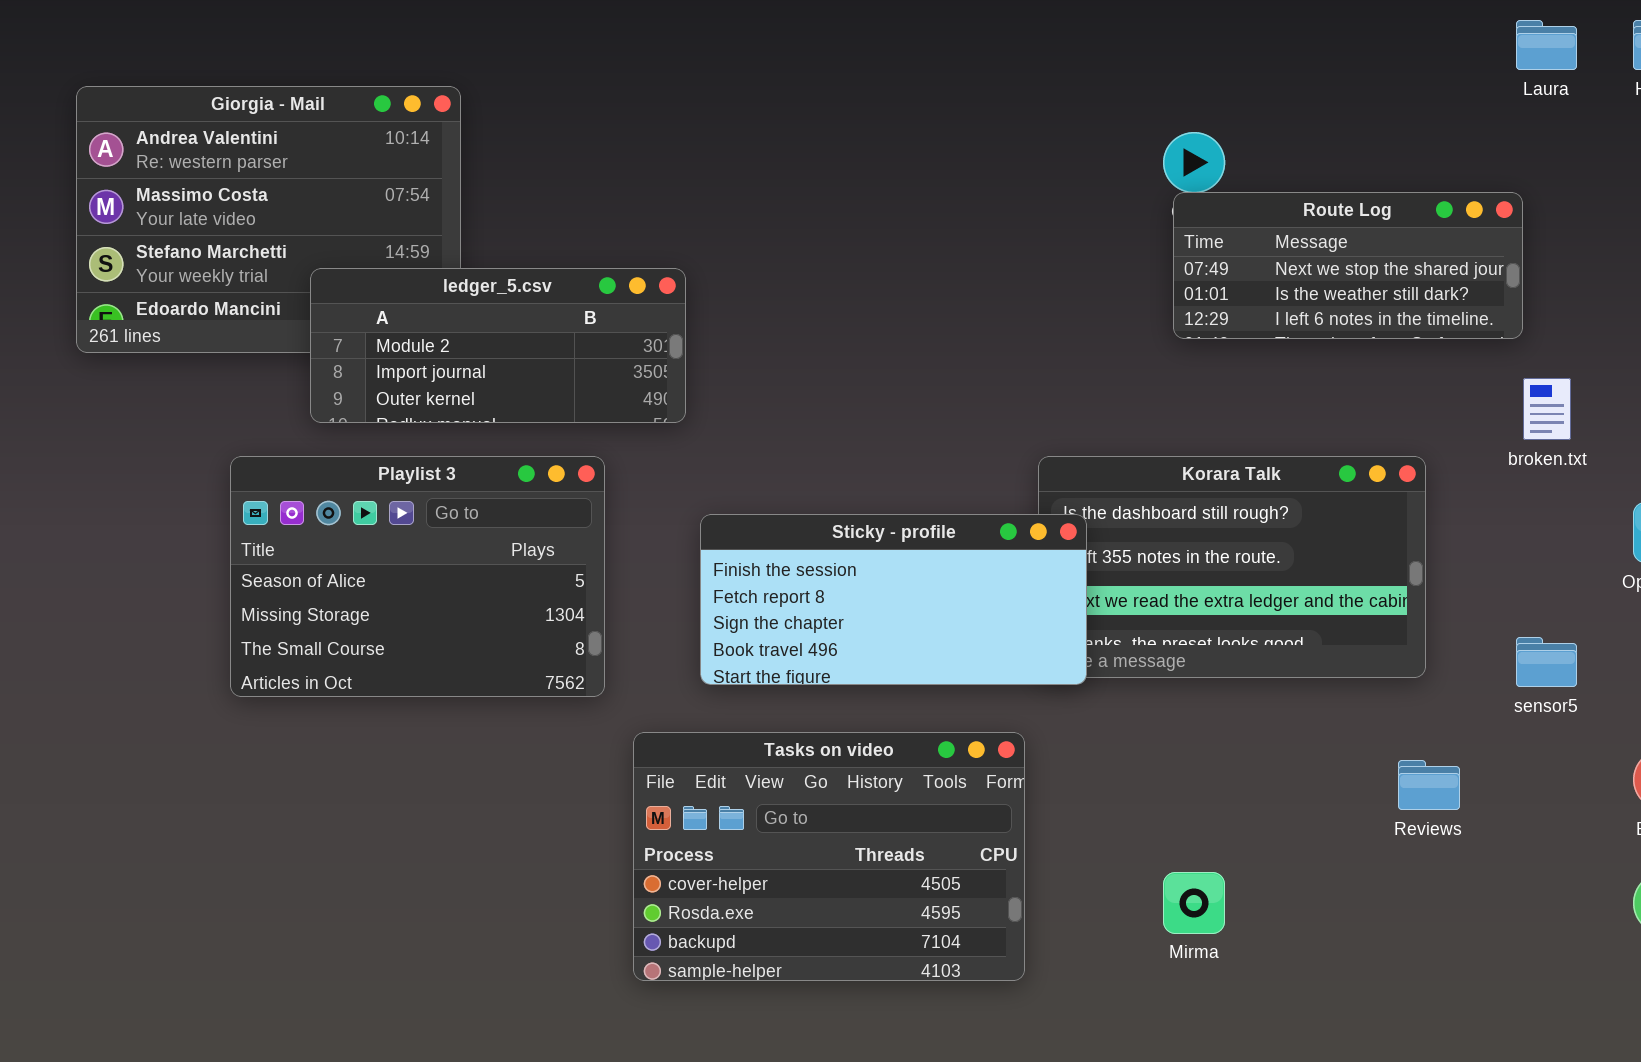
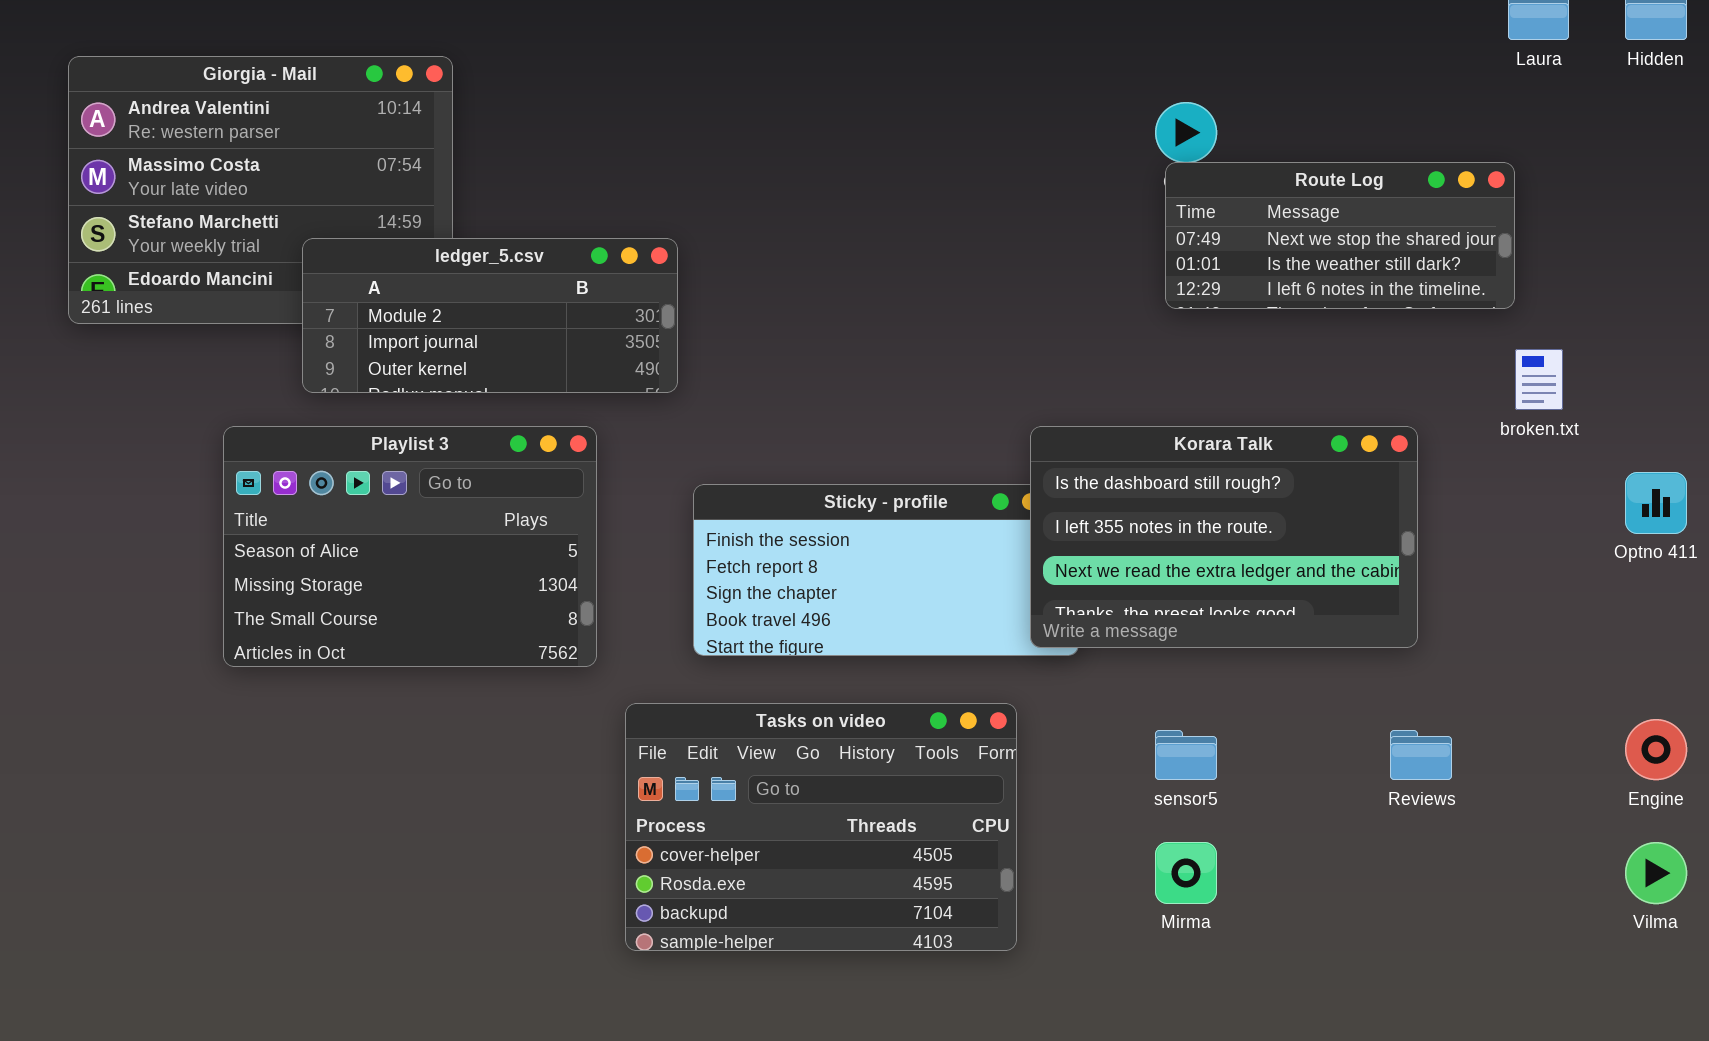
Korara Talk: [1038,456,1426,678] -> [1030,426,1418,648], raised
sensor5: [1516,637,1577,687] -> [1155,730,1217,780], moved

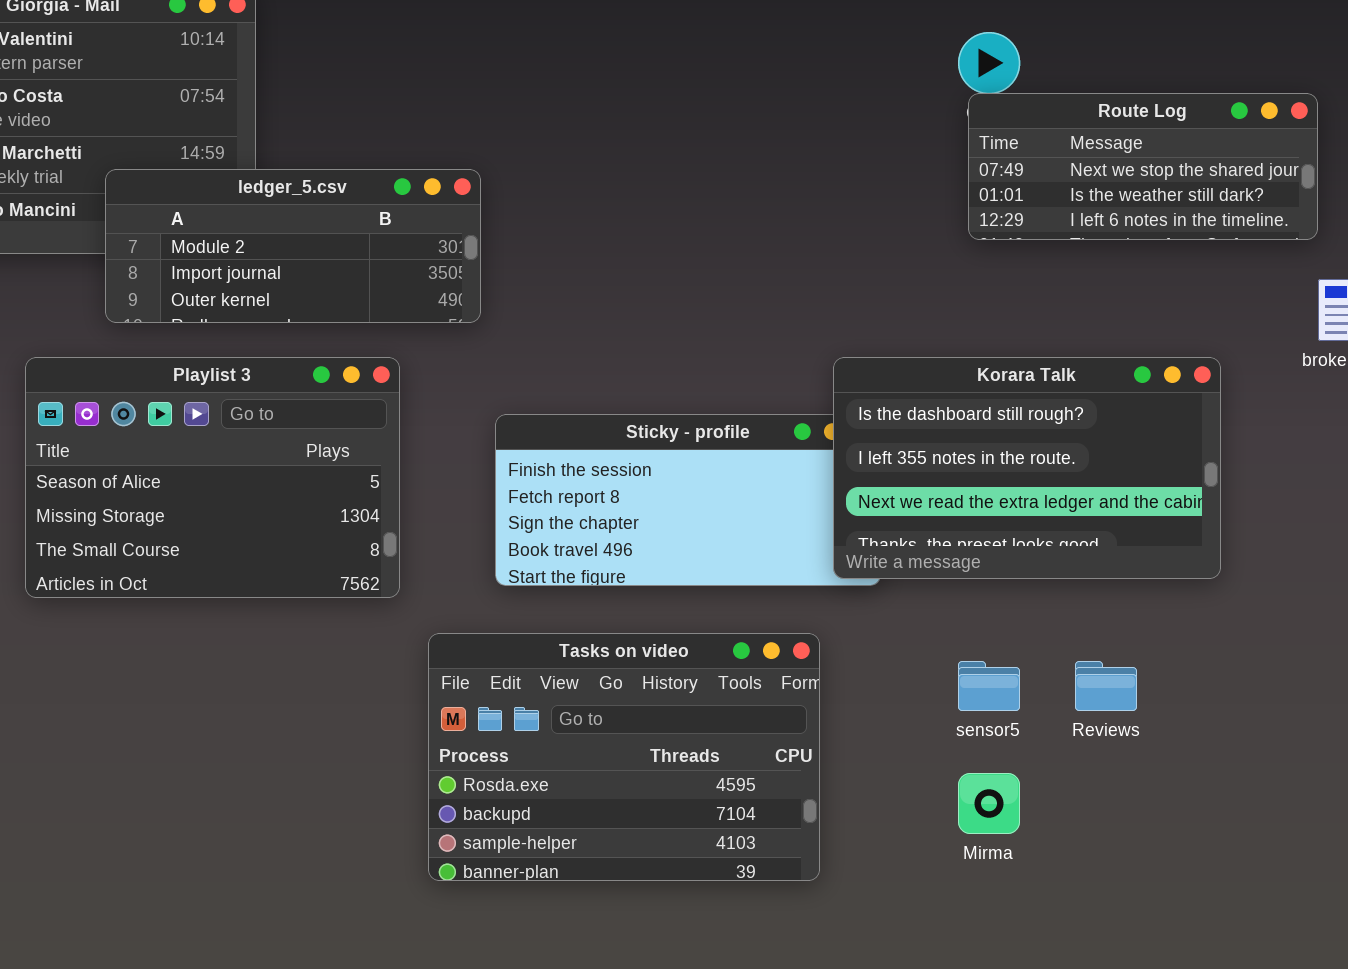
Tasks on video: [625,703,1017,951] -> [428,633,820,881], scrolled down 1 row
Reviews: [1390,730,1452,780] -> [1075,661,1137,711], moved

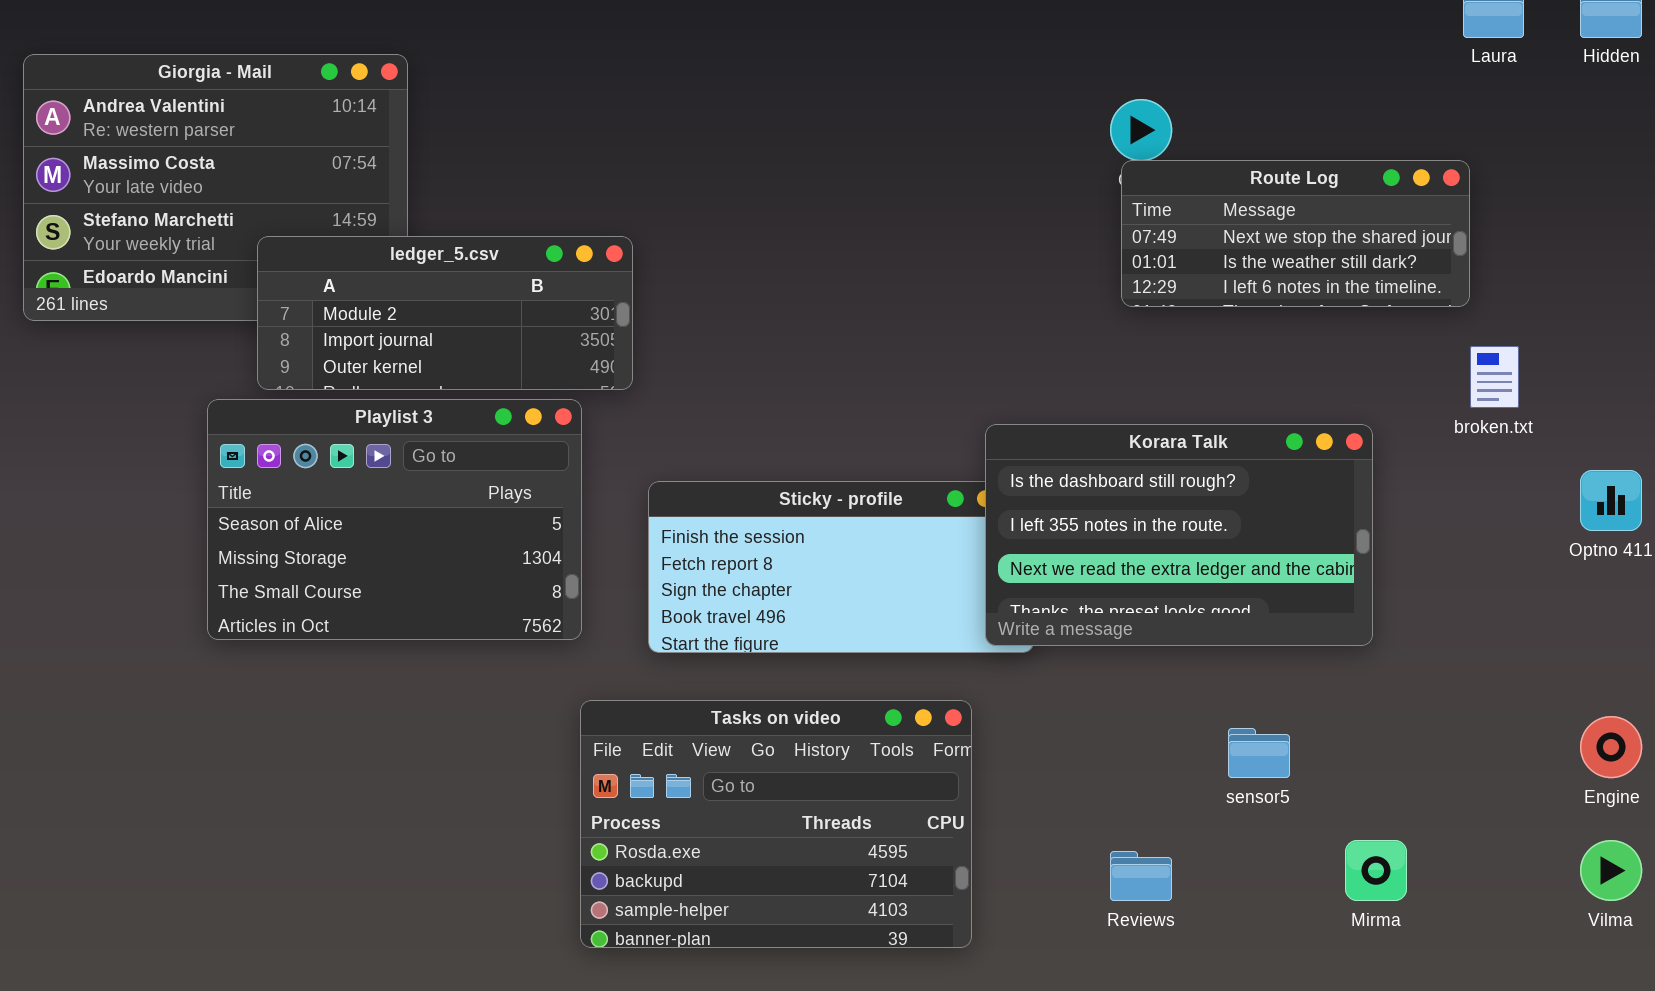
Playlist 3: [25,357,400,598] -> [207,399,582,640], moved
sensor5: [958,661,1020,711] -> [1228,728,1290,778], moved
Reviews: [1075,661,1137,711] -> [1110,851,1172,901], moved
Mirma: [958,773,1020,834] -> [1345,840,1407,901], moved

